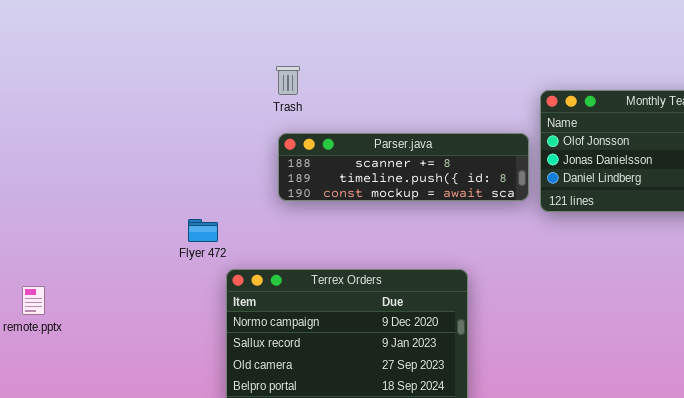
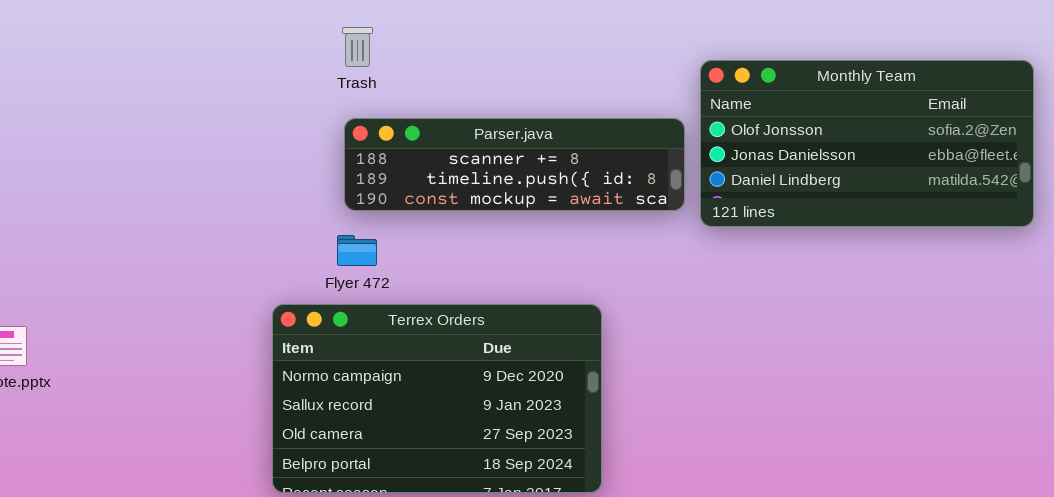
Flyer 472: [188,219,218,242] -> [337,235,377,266], moved

